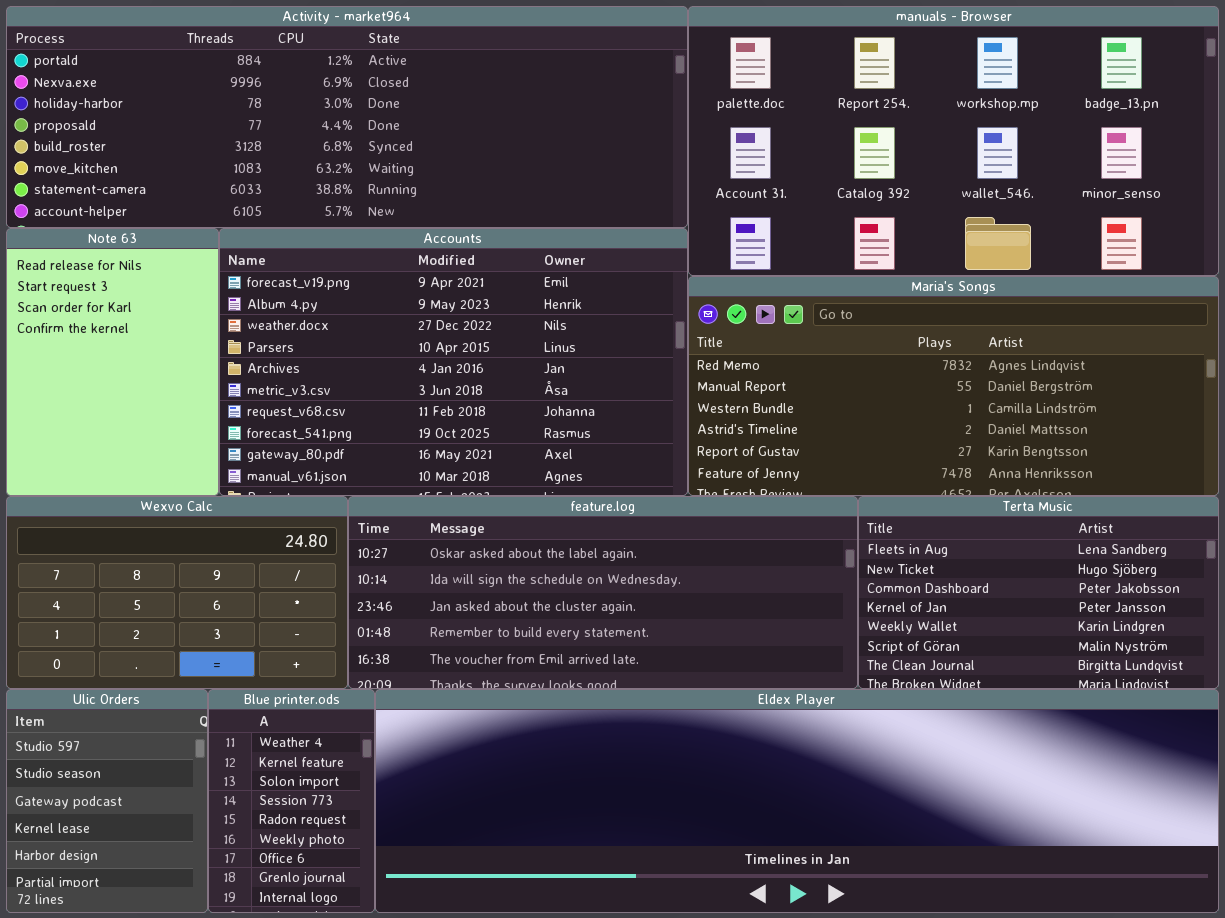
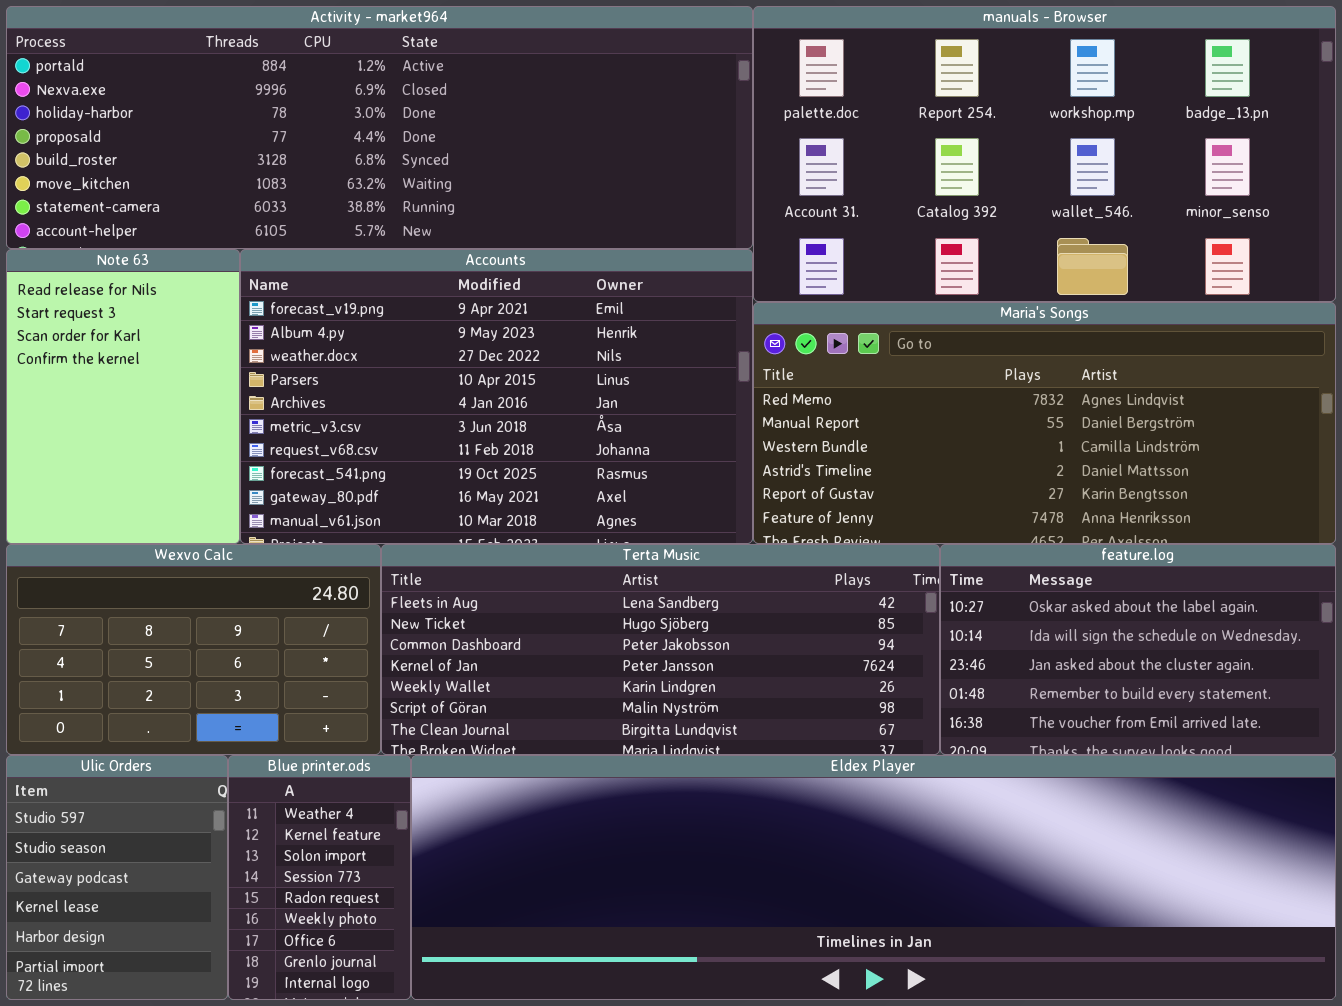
feature.log: [348,496,858,689] -> [940,544,1336,755], moved, resized
Terta Music: [858,496,1219,689] -> [381,544,940,755], moved, resized

